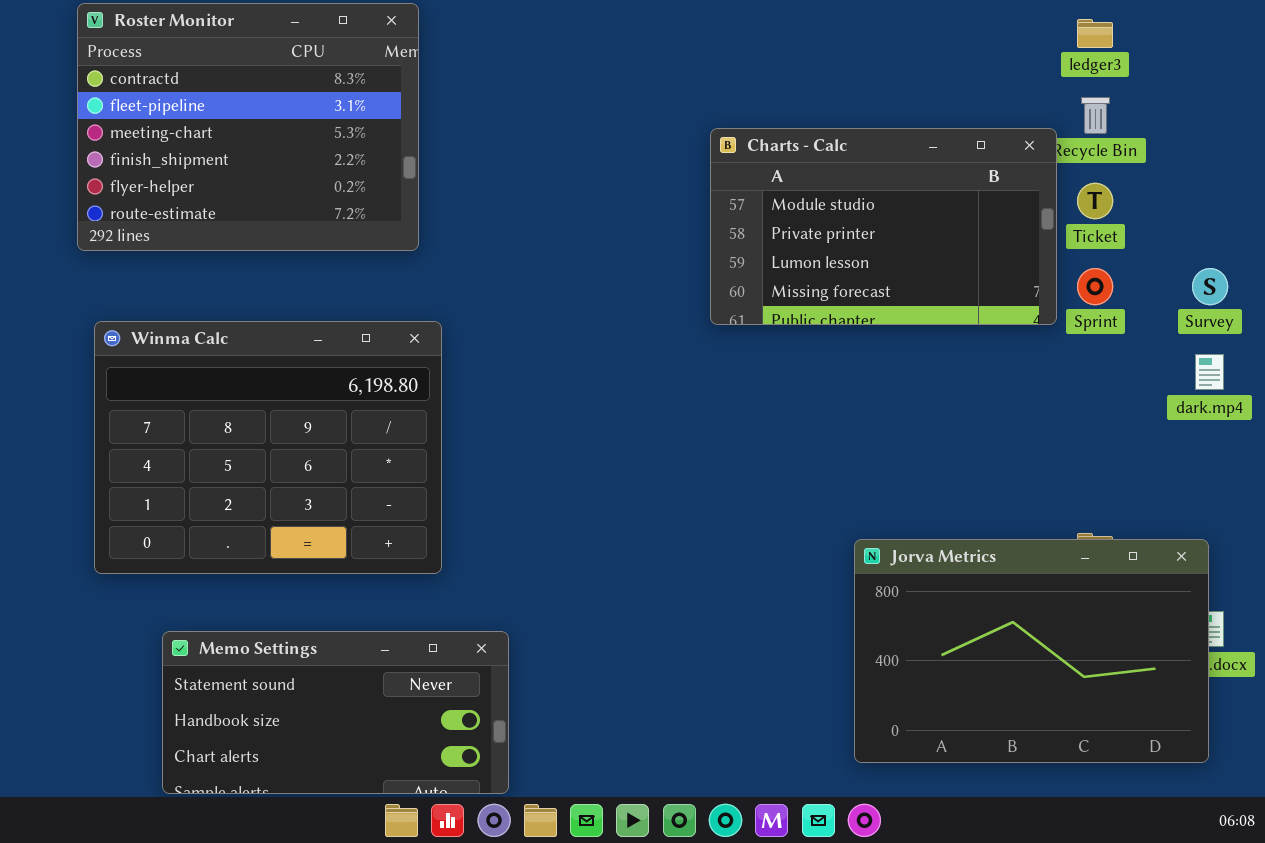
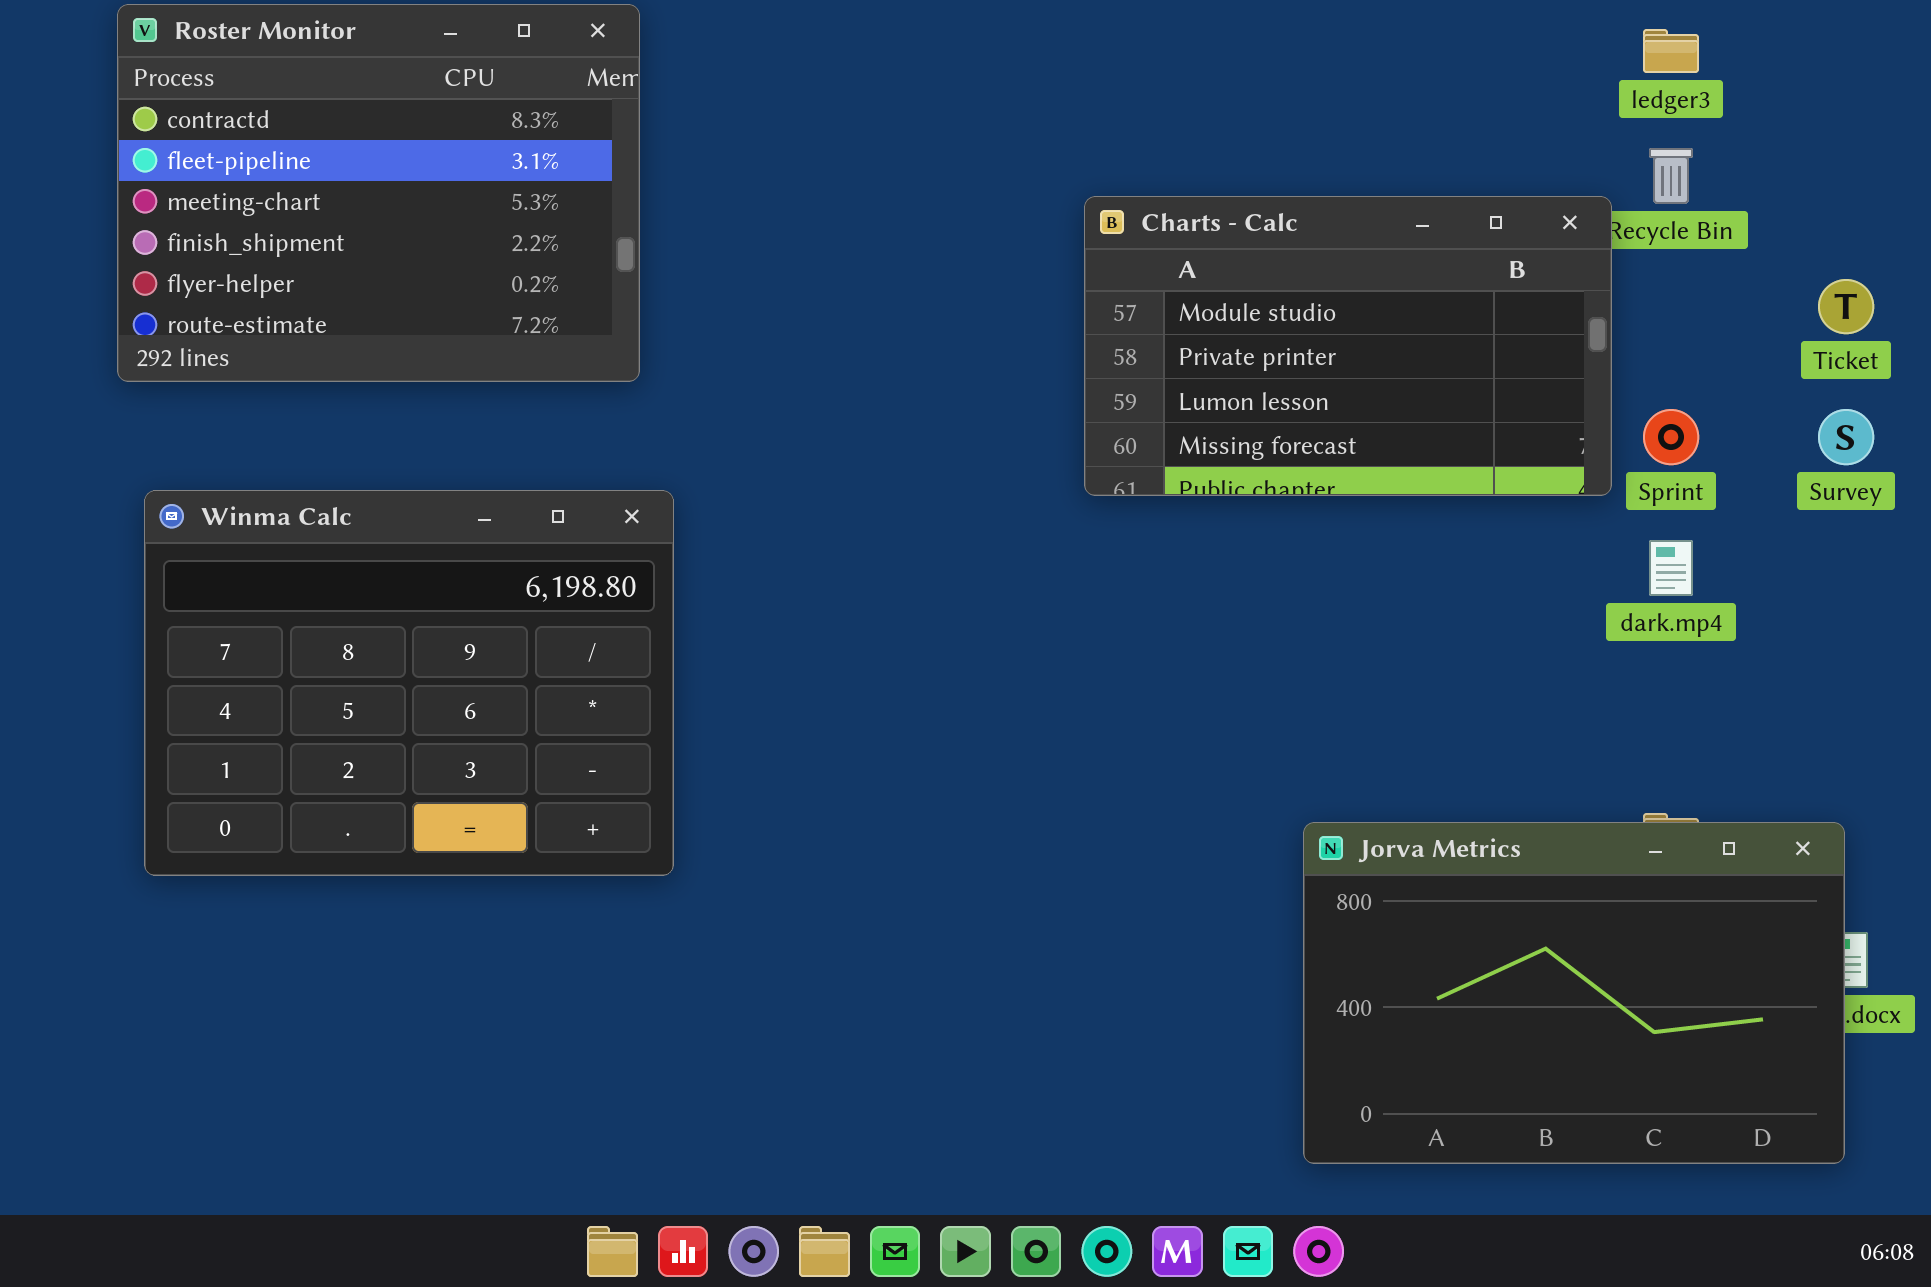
Ticket: [1077,183,1113,219] -> [1818,279,1874,334], moved
dark.mp4: [1195,354,1224,390] -> [1649,540,1693,596], moved
Memo Settings: [162,631,509,794] -> none, closed

